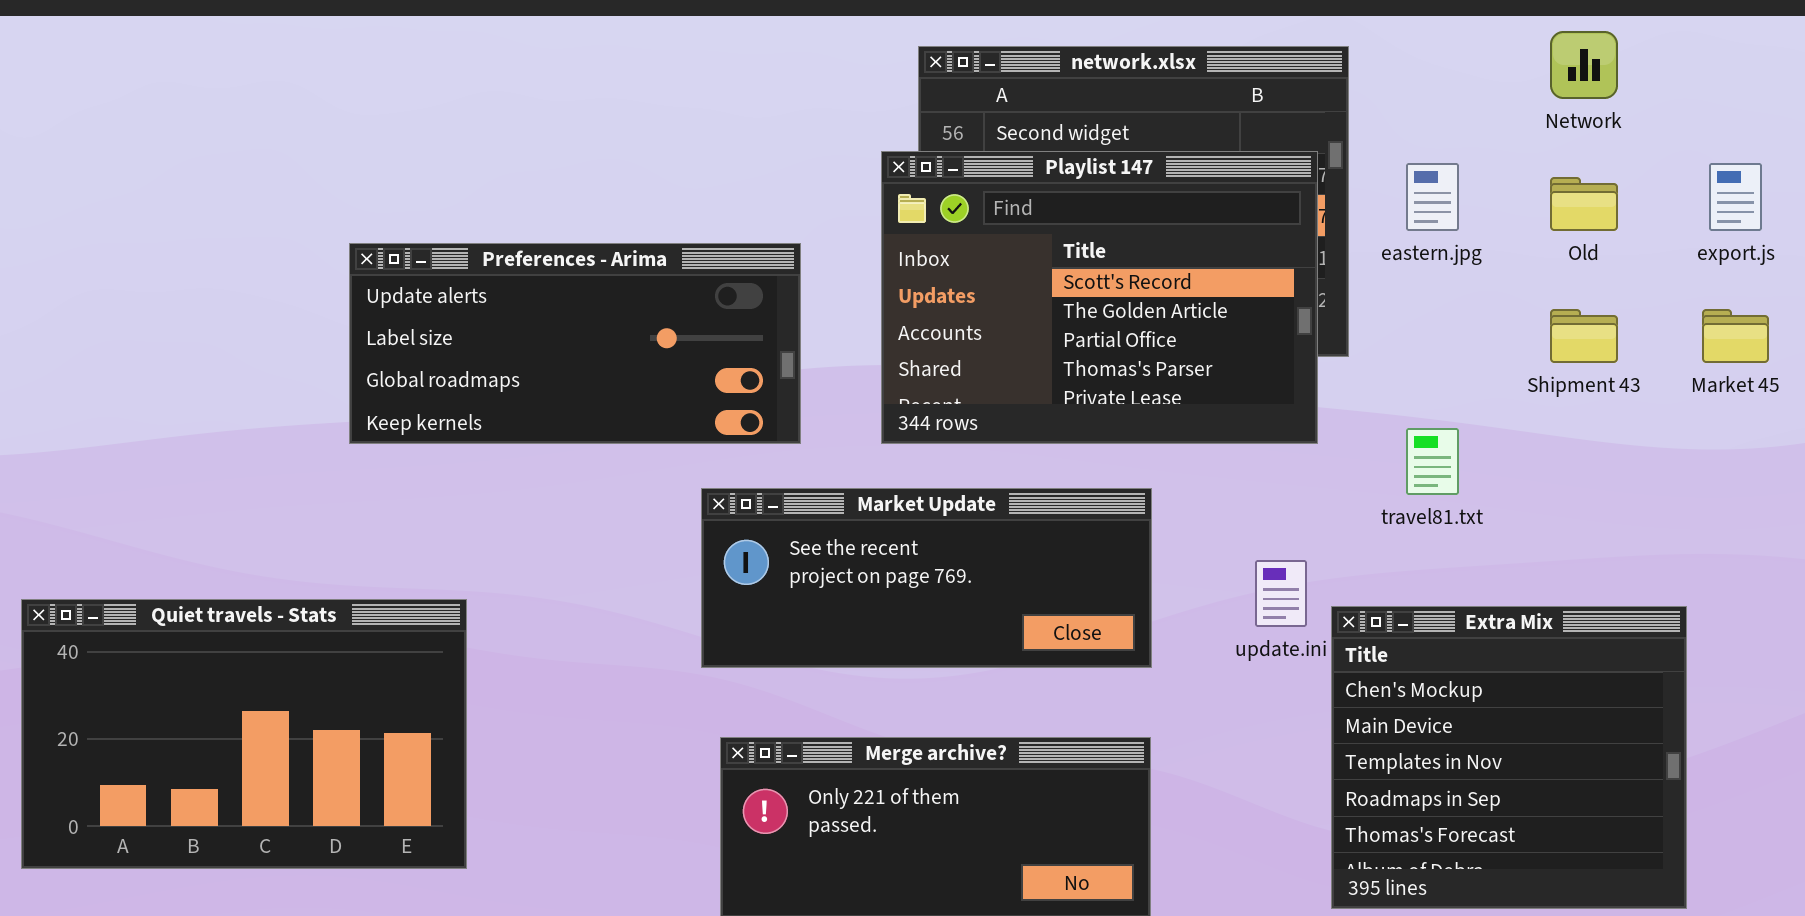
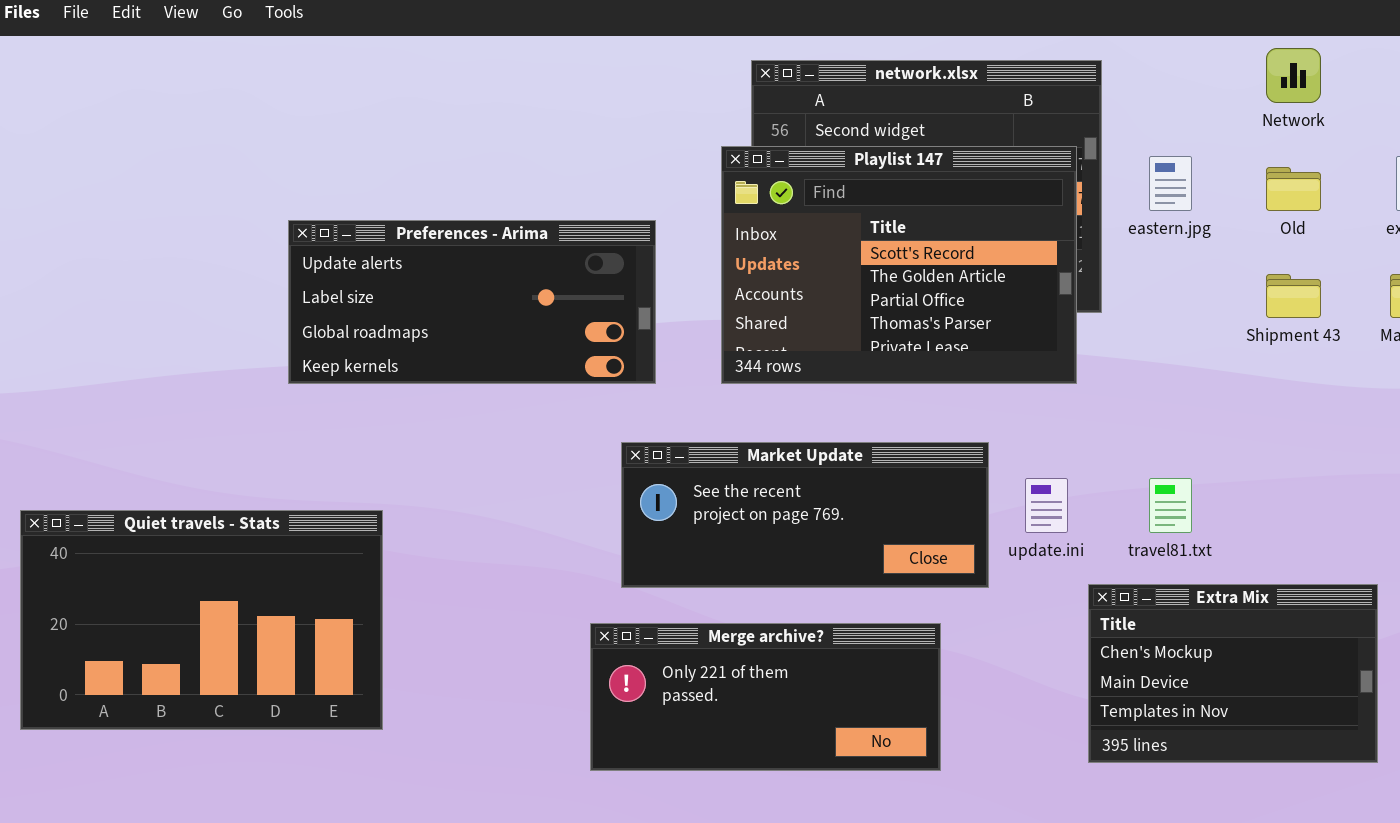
travel81.txt: [1406,428,1459,495] -> [1149,478,1192,533], moved
Market Update: [701,488,1152,668] -> [621,442,989,588], moved
Extra Mix: [1331,606,1687,909] -> [1088,584,1378,763], resized

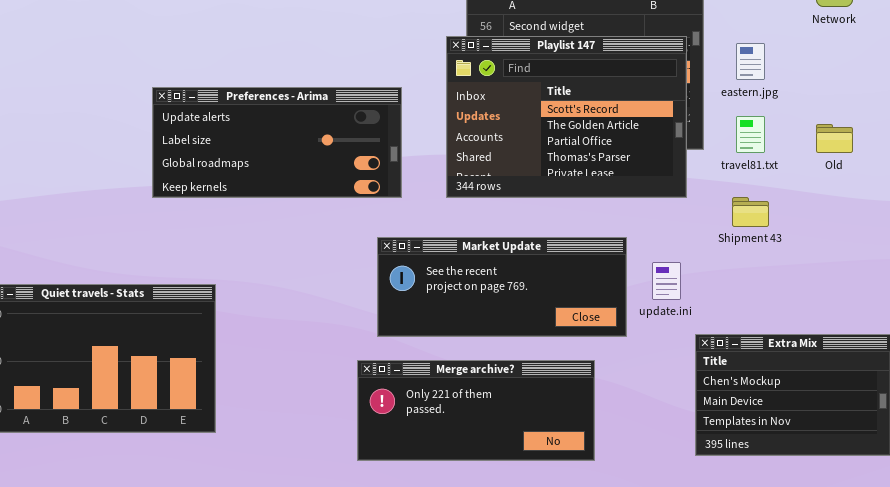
Old: [1266,167,1321,211] -> [816,124,853,153], moved
Shipment 43: [1266,274,1321,318] -> [732,197,769,227], moved
travel81.txt: [1149,478,1192,533] -> [736,116,765,153], moved

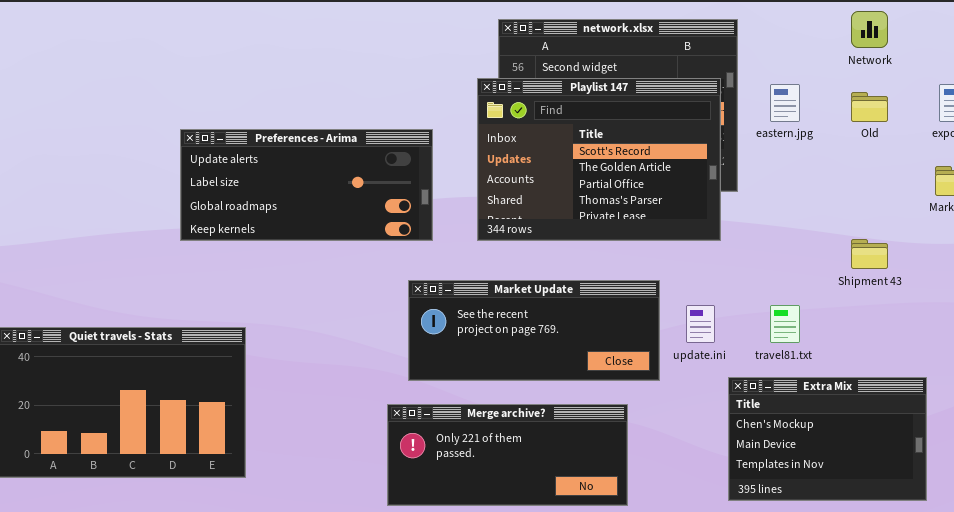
travel81.txt: [736,116,765,153] -> [770,305,800,343], moved
Old: [816,124,853,153] -> [851,92,888,122], moved
Shipment 43: [732,197,769,227] -> [851,239,888,269], moved

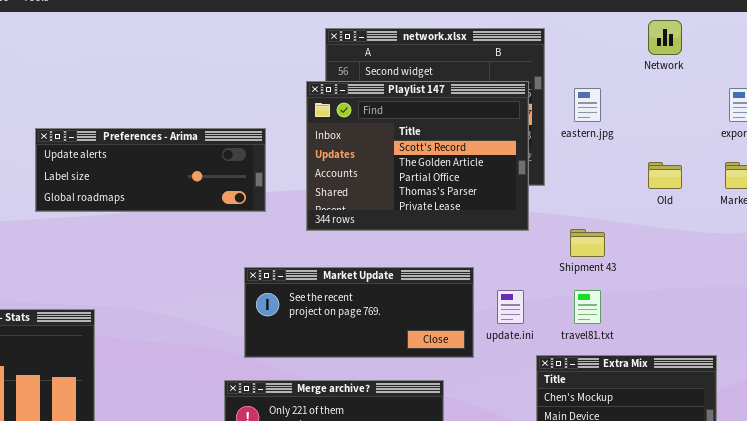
Old: [851,92,888,122] -> [648,162,682,189], moved
Preferences - Arima: [180,129,433,241] -> [35,128,266,212], resized
Shipment 43: [851,239,888,269] -> [570,229,605,257], moved

